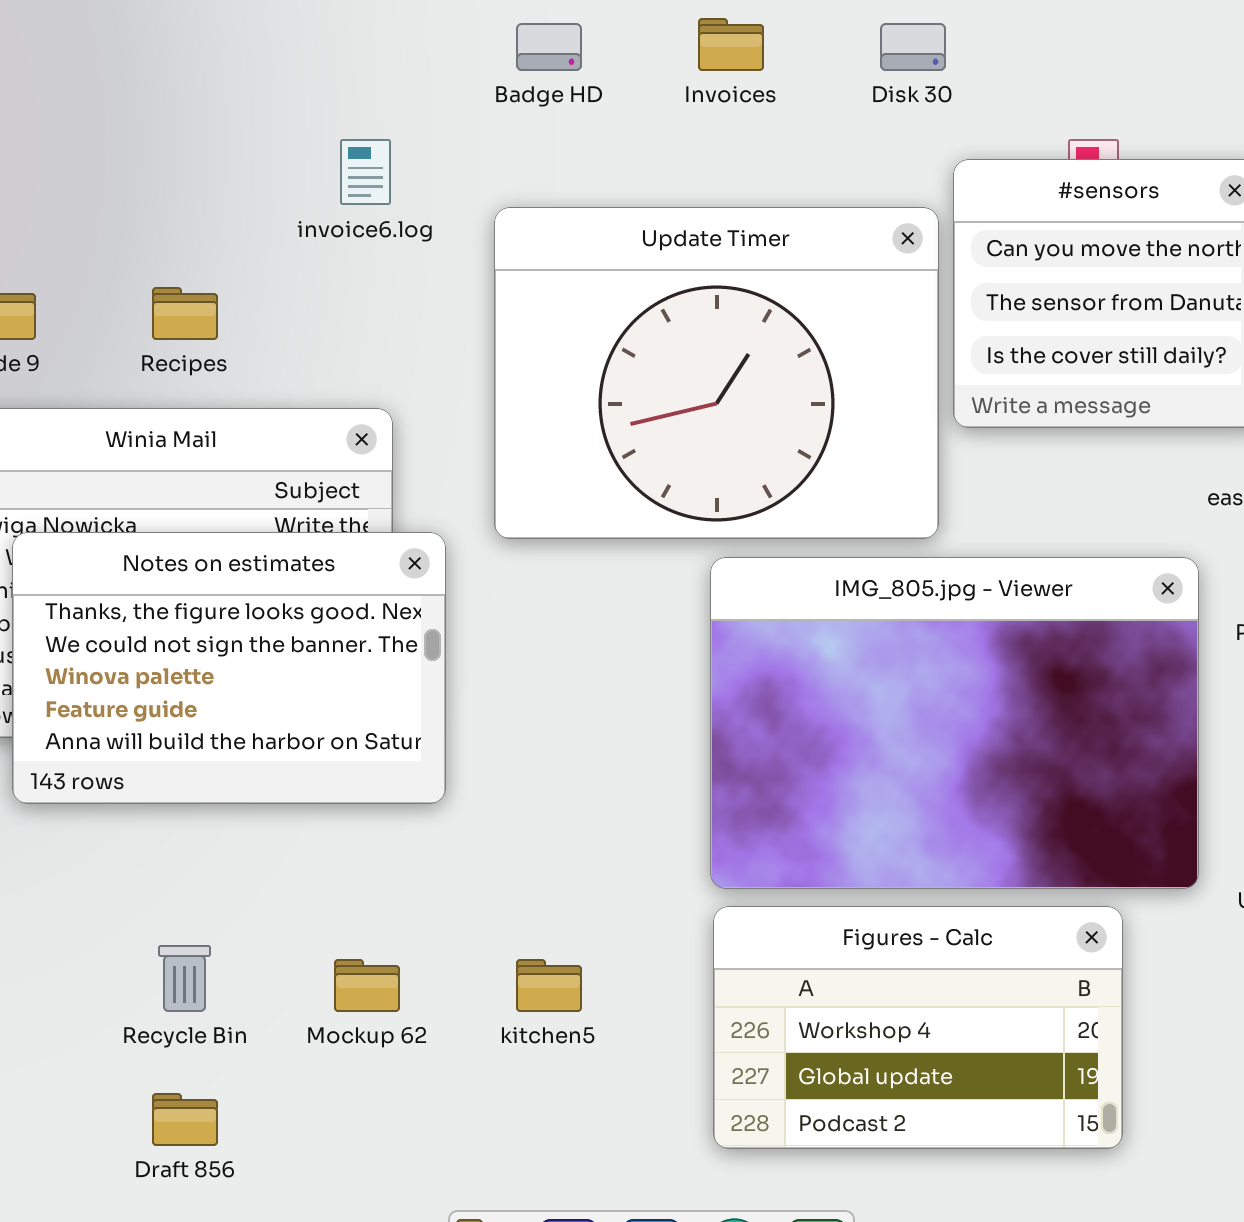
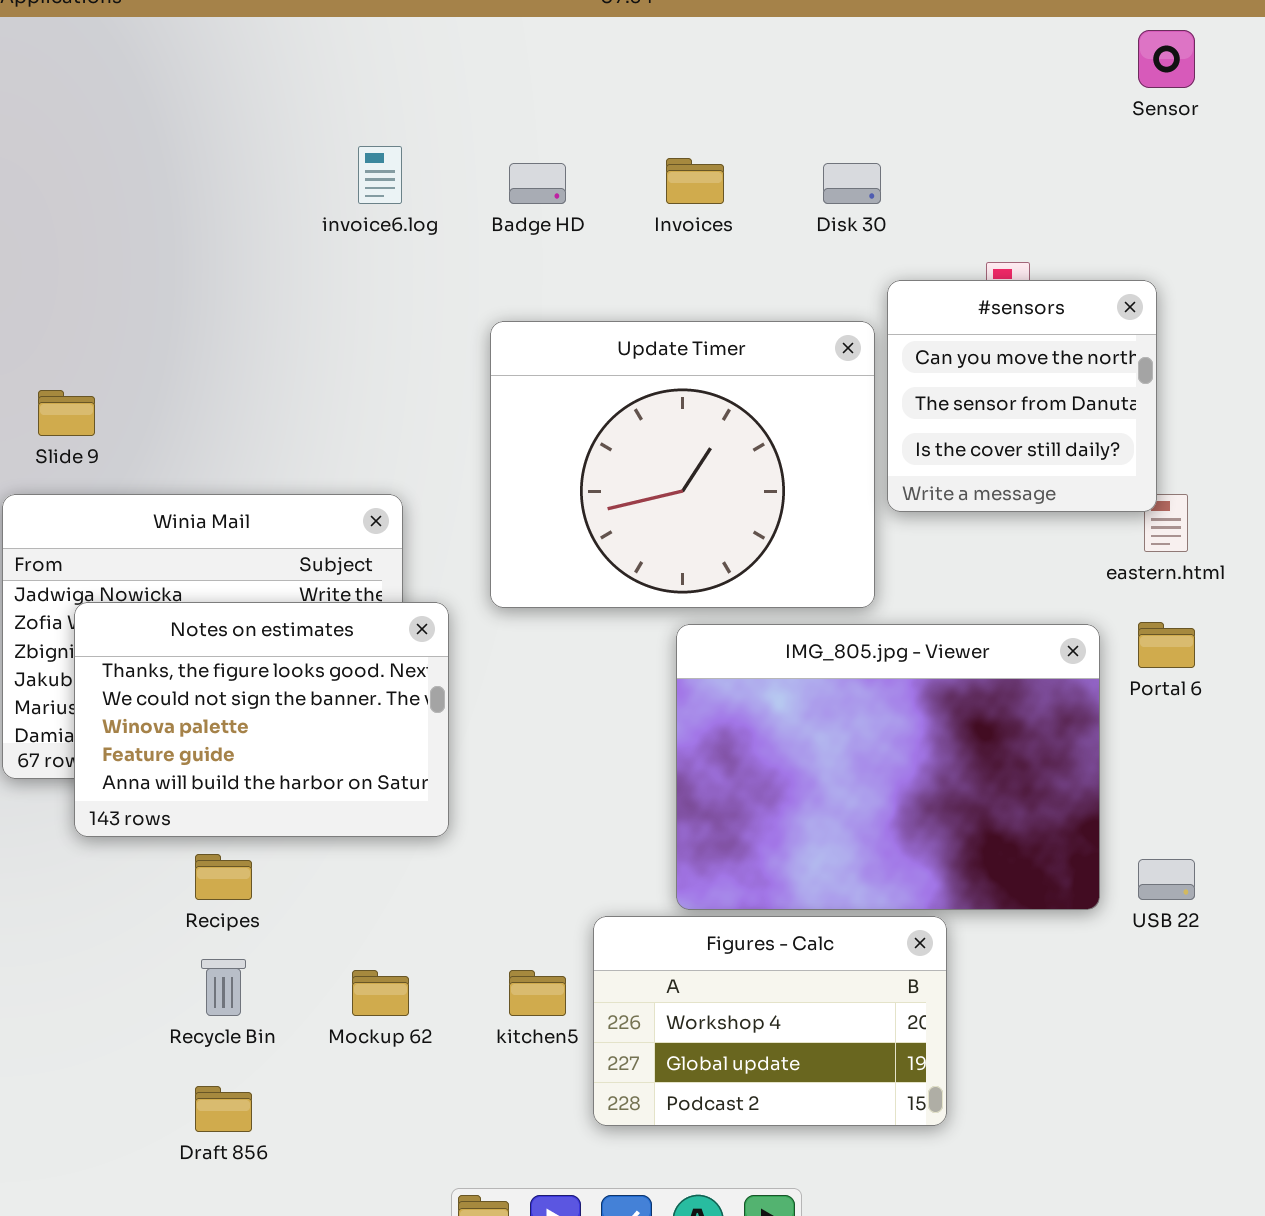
invoice6.log: [340,139,391,205] -> [358,146,402,204], moved
Recipes: [152,287,218,340] -> [195,854,252,900], moved
Figures - Calc: [713,906,1123,1149] -> [593,916,947,1126], moved

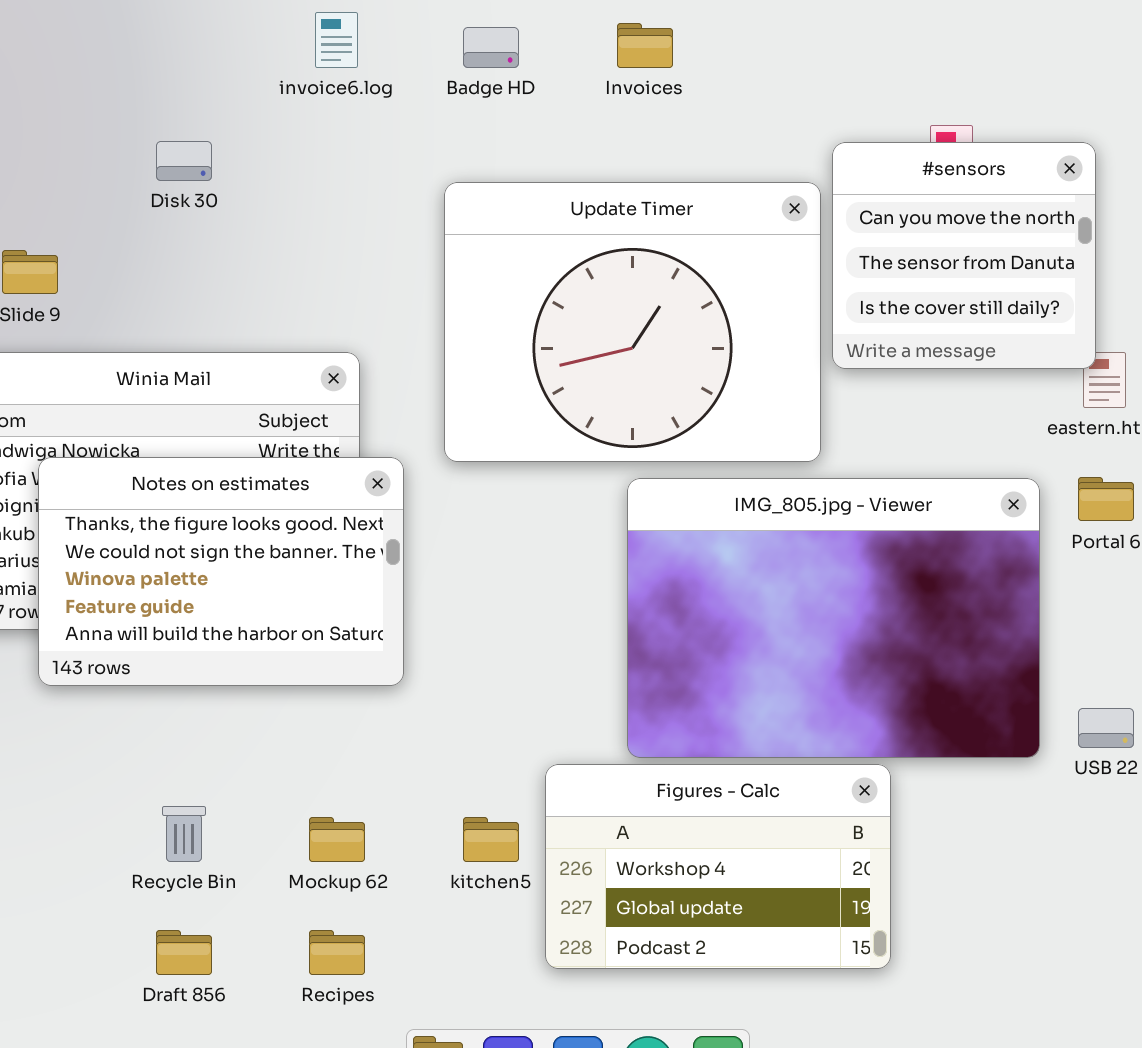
Disk 30: [823,163,881,204] -> [156,141,212,181], moved
Recipes: [195,854,252,900] -> [309,930,365,975], moved

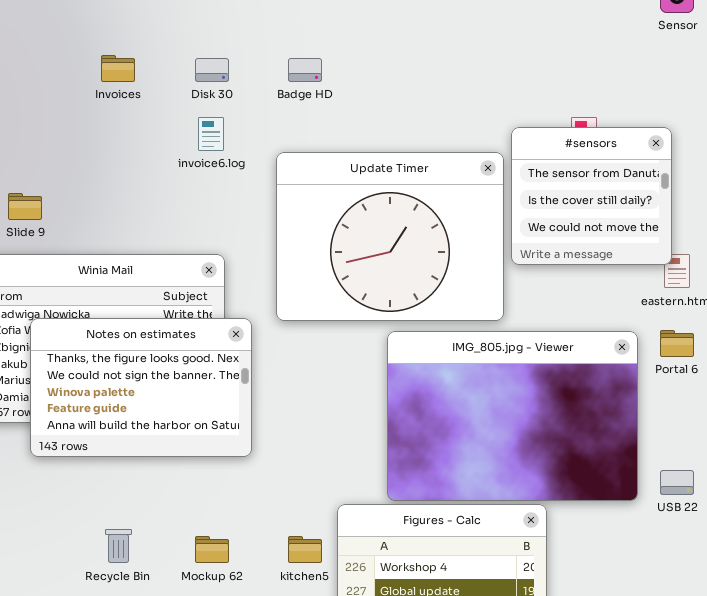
invoice6.log: [315,12,358,68] -> [198,117,224,151], moved
Invoices: [617,23,673,68] -> [101,55,135,82], moved
Disk 30: [156,141,212,181] -> [195,58,229,82], moved
#sensors: [832,142,1096,369] -> [511,127,672,265], scrolled down 1 row

